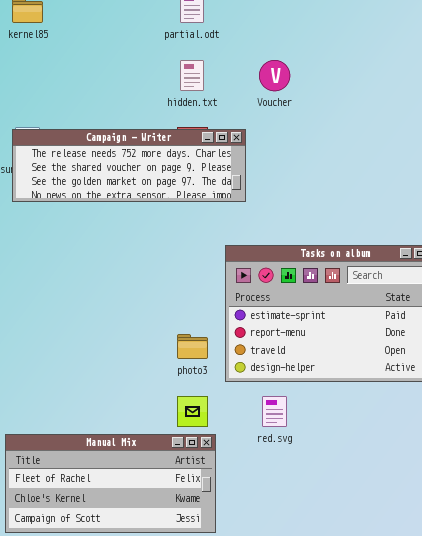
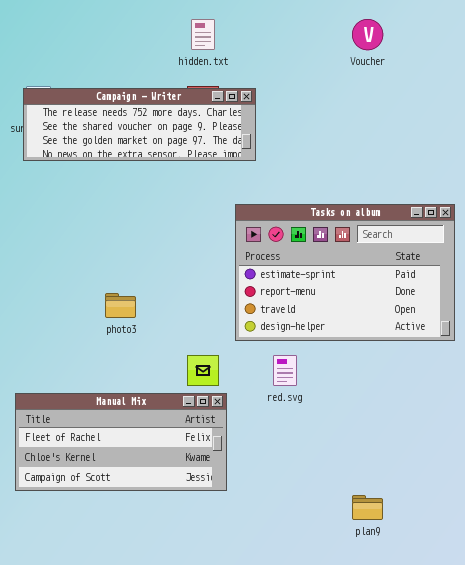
Voucher: [259,60,290,91] -> [352,19,383,50], moved
photo3: [177,334,208,359] -> [105,293,136,318], moved

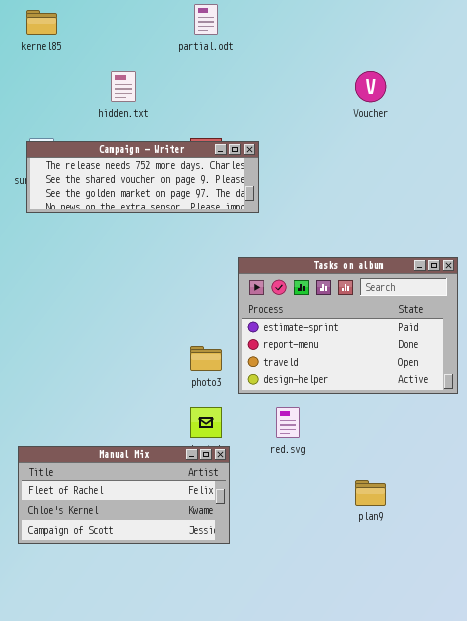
hidden.txt: [191,19,215,50] -> [111,71,136,102], moved
photo3: [105,293,136,318] -> [190,346,222,371], moved
plan9: [352,495,383,520] -> [355,480,386,506], moved

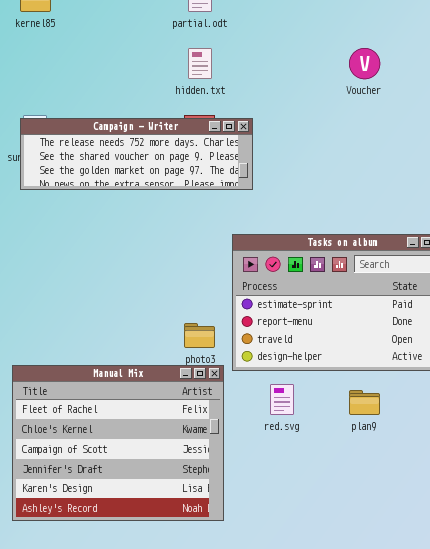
hidden.txt: [111,71,136,102] -> [188,48,212,79], moved
Manual Mix: [18,446,230,544] -> [12,365,224,521], resized
plan9: [355,480,386,506] -> [349,390,380,415], moved

